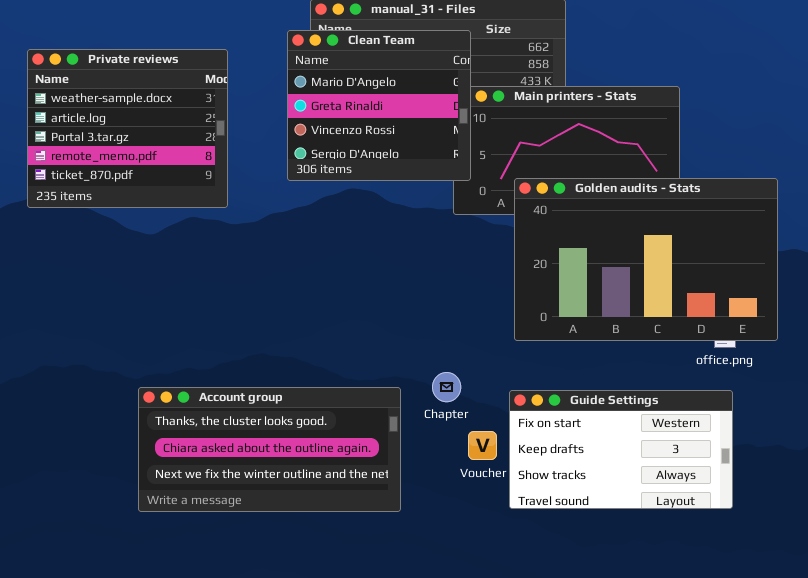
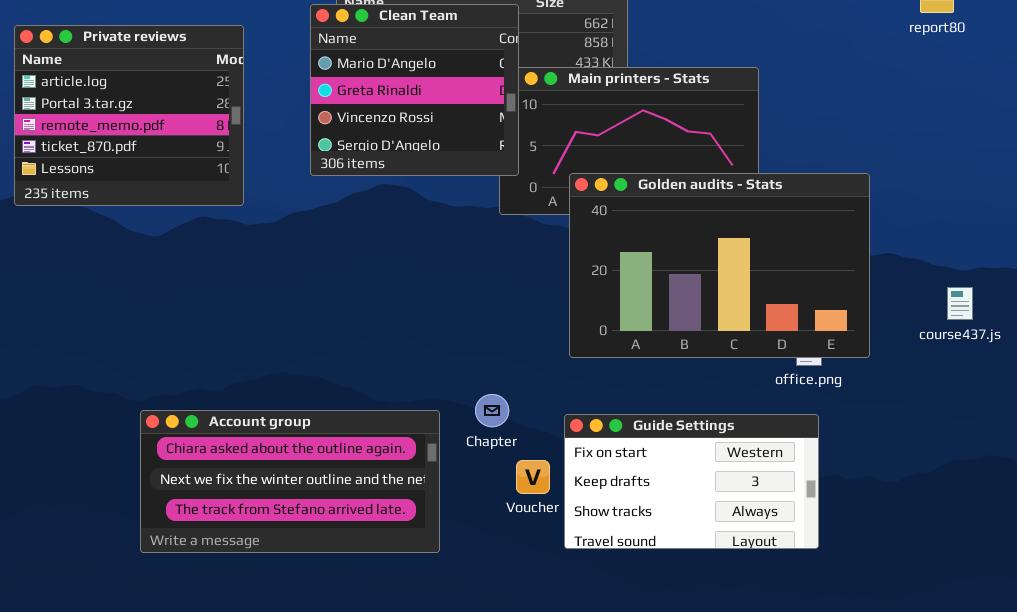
Private reviews: [27,49,228,208] -> [14,25,244,206], scrolled down 1 row
Account group: [138,387,401,512] -> [140,410,440,553], scrolled down 1 row

